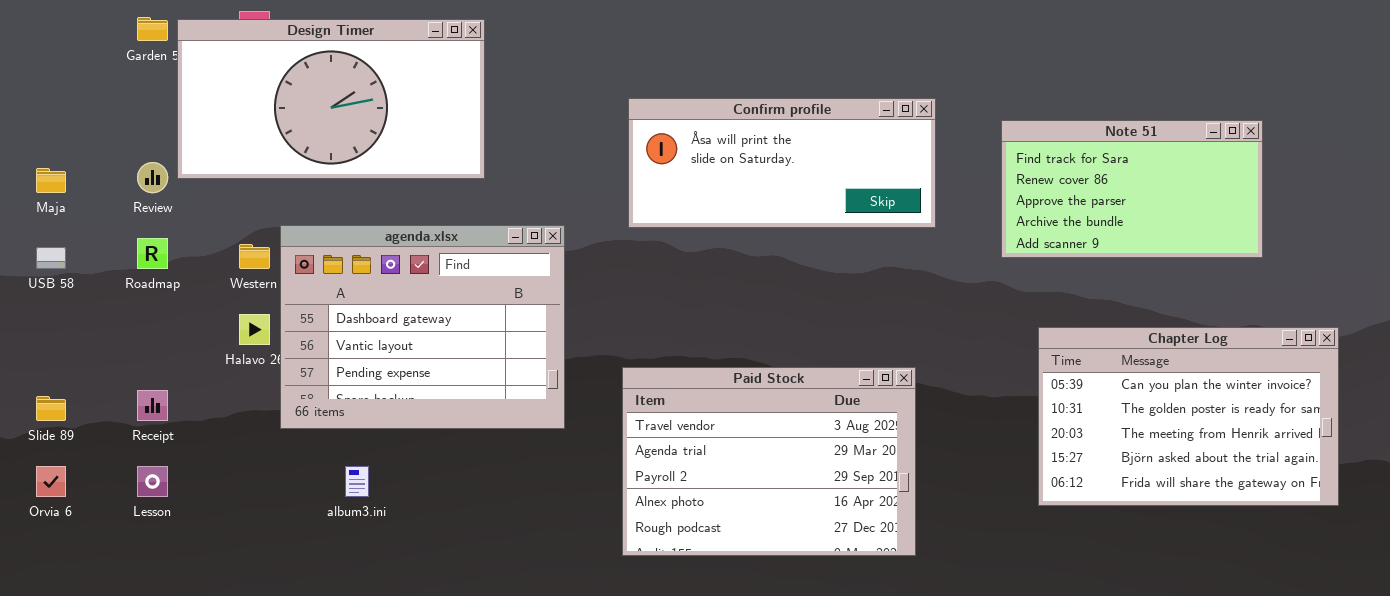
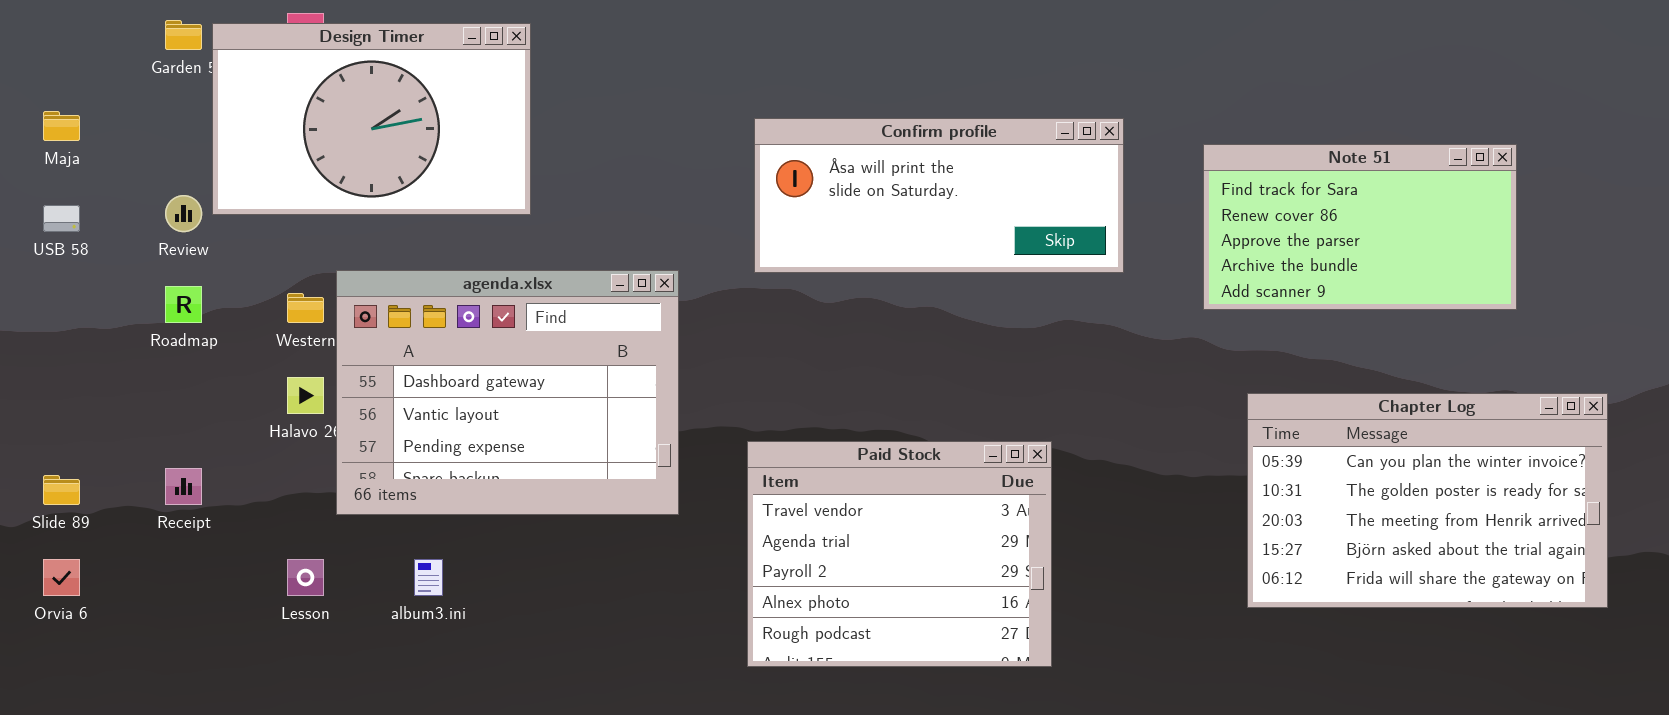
Design Timer: [177,19,485,179] -> [212,23,531,215], resized
Maja: [36,168,66,193] -> [43,111,80,141], moved
USB 58: [36,247,66,269] -> [43,205,80,232], moved
Paid Stock: [622,367,916,556] -> [747,441,1052,667], resized
Lesson: [137,466,168,497] -> [287,559,324,596], moved

